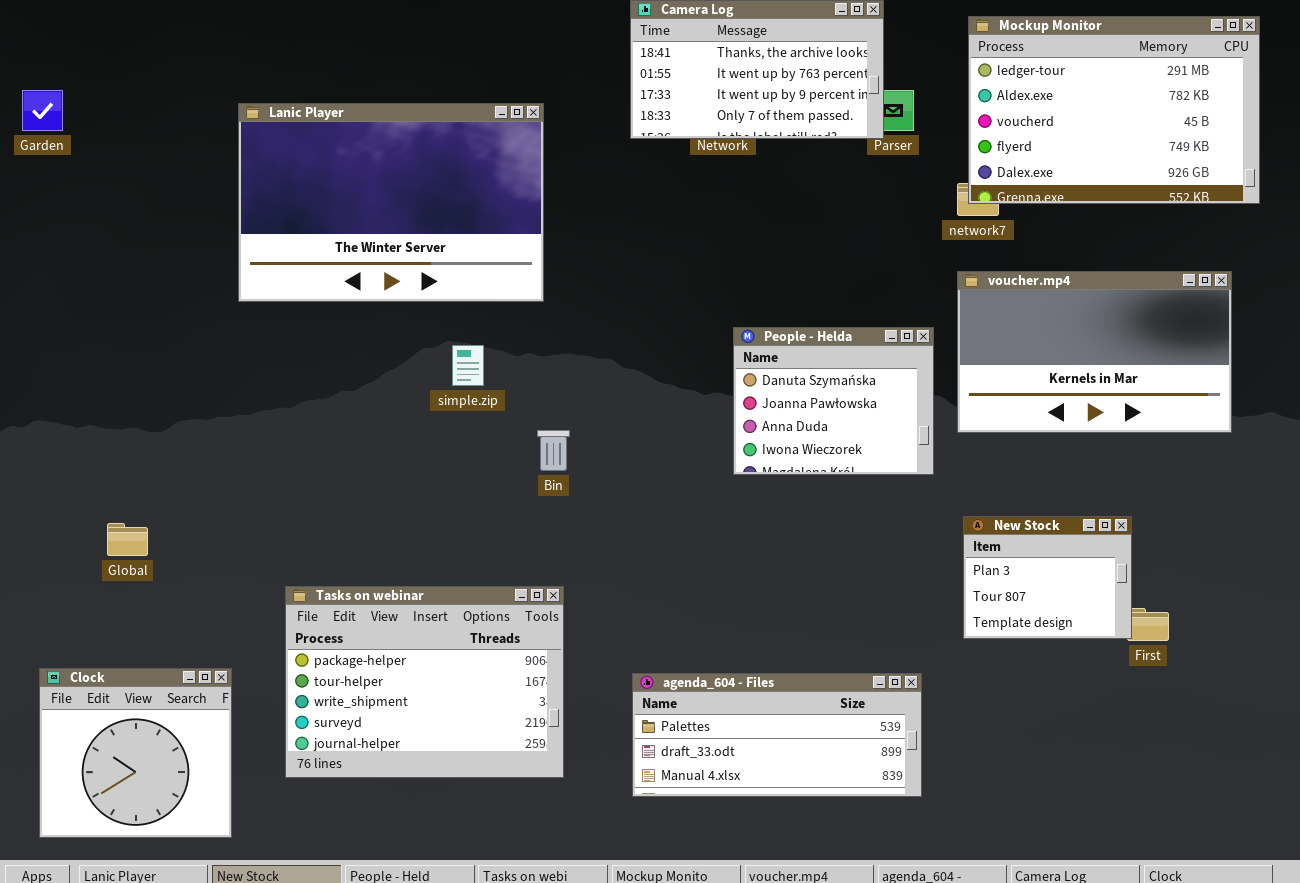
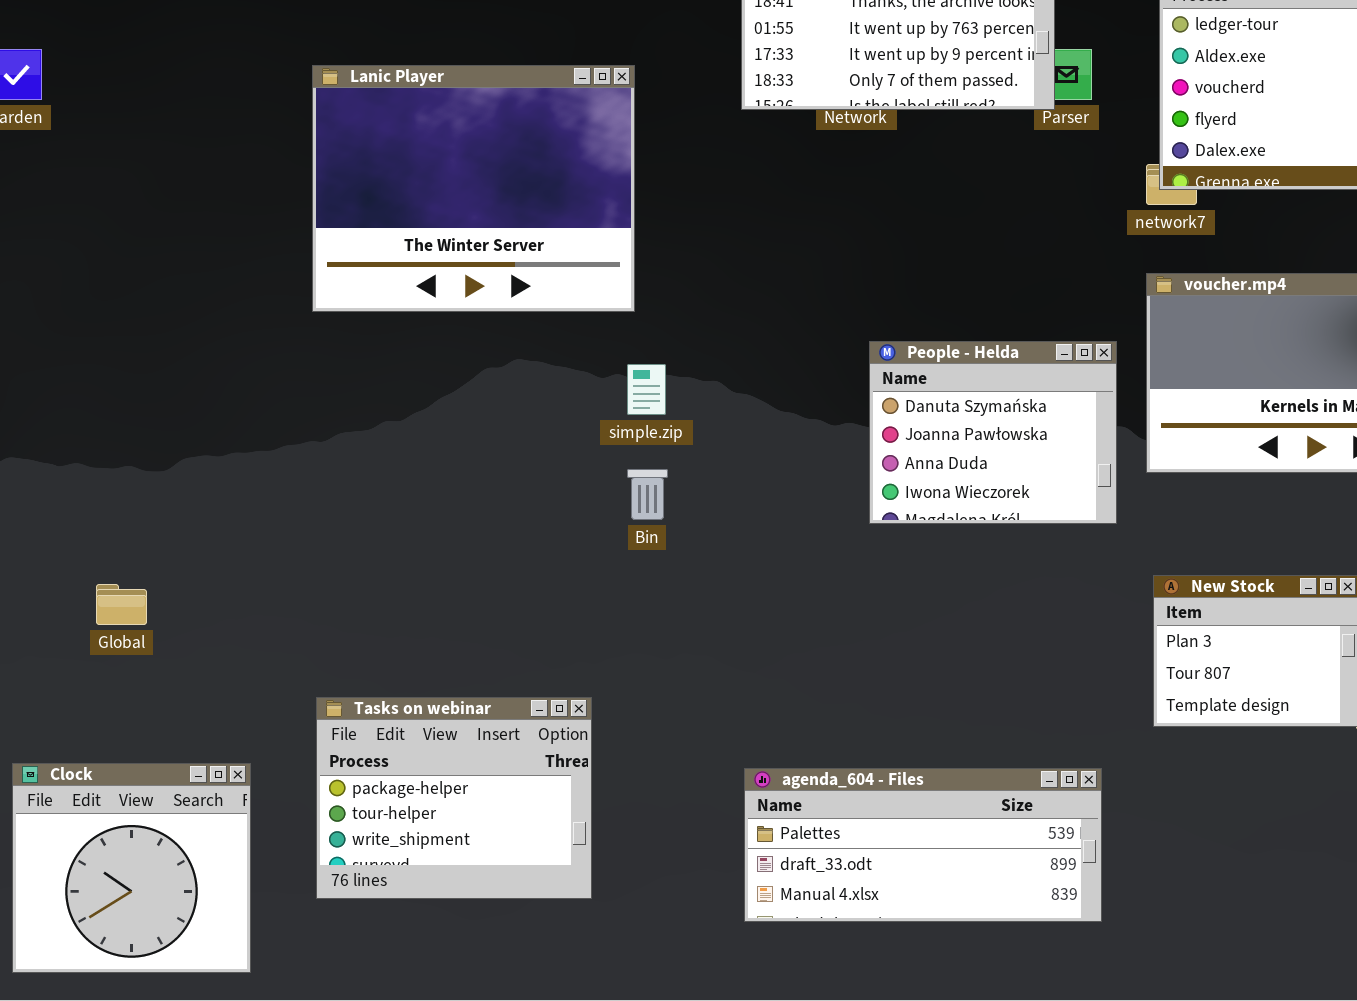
Lanic Player: [238,103,544,302] -> [312,65,635,312], resized
simple.zip: [452,345,484,386] -> [627,364,666,415], moved
Tasks on webinar: [285,586,564,778] -> [316,697,592,899], resized

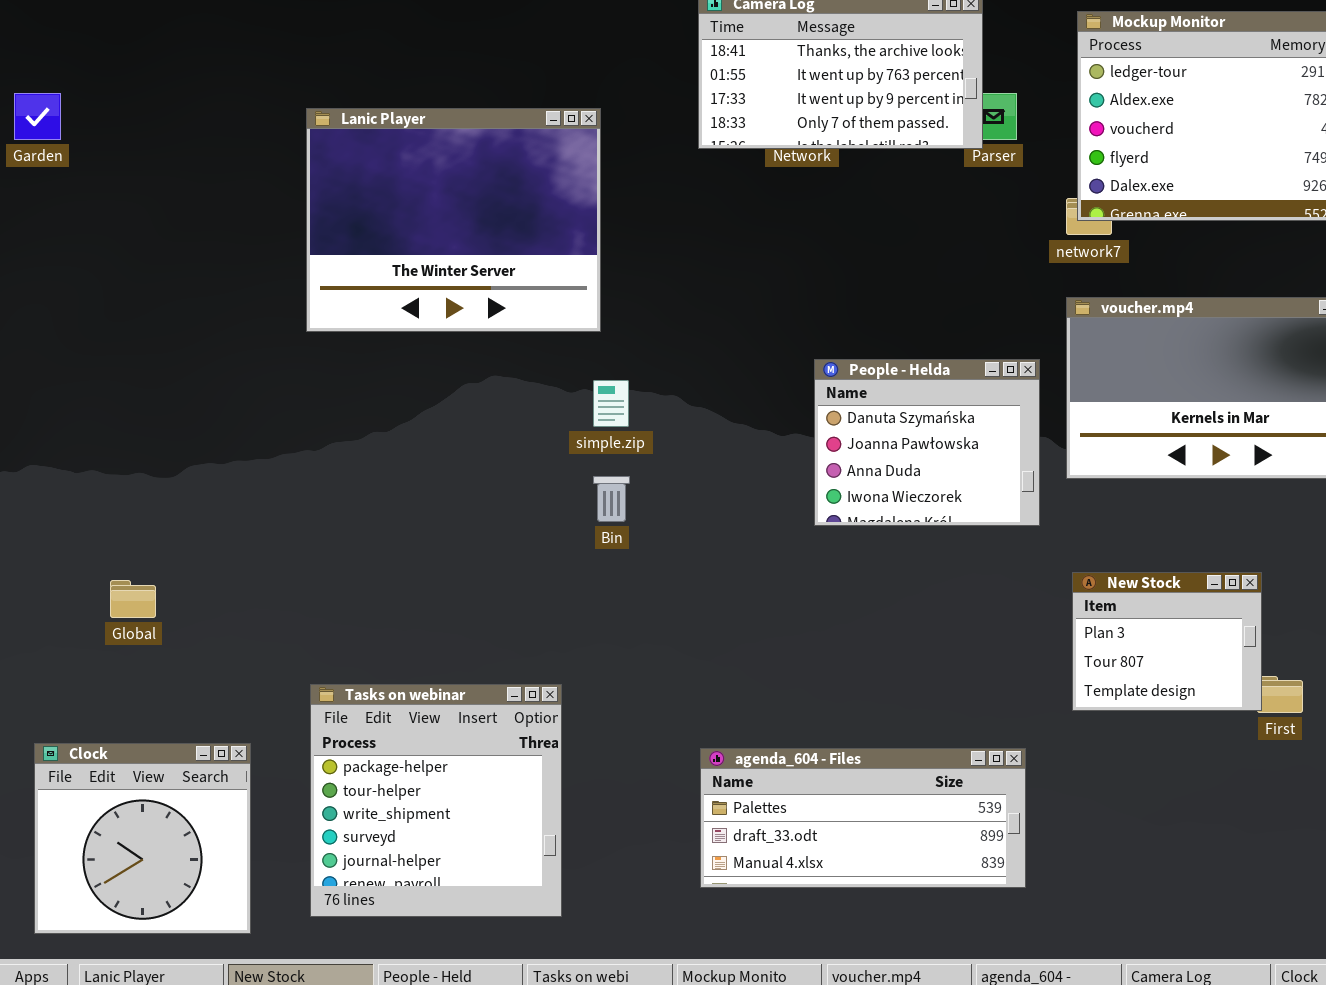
Tasks on webinar: [316,697,592,899] -> [310,684,562,917], resized

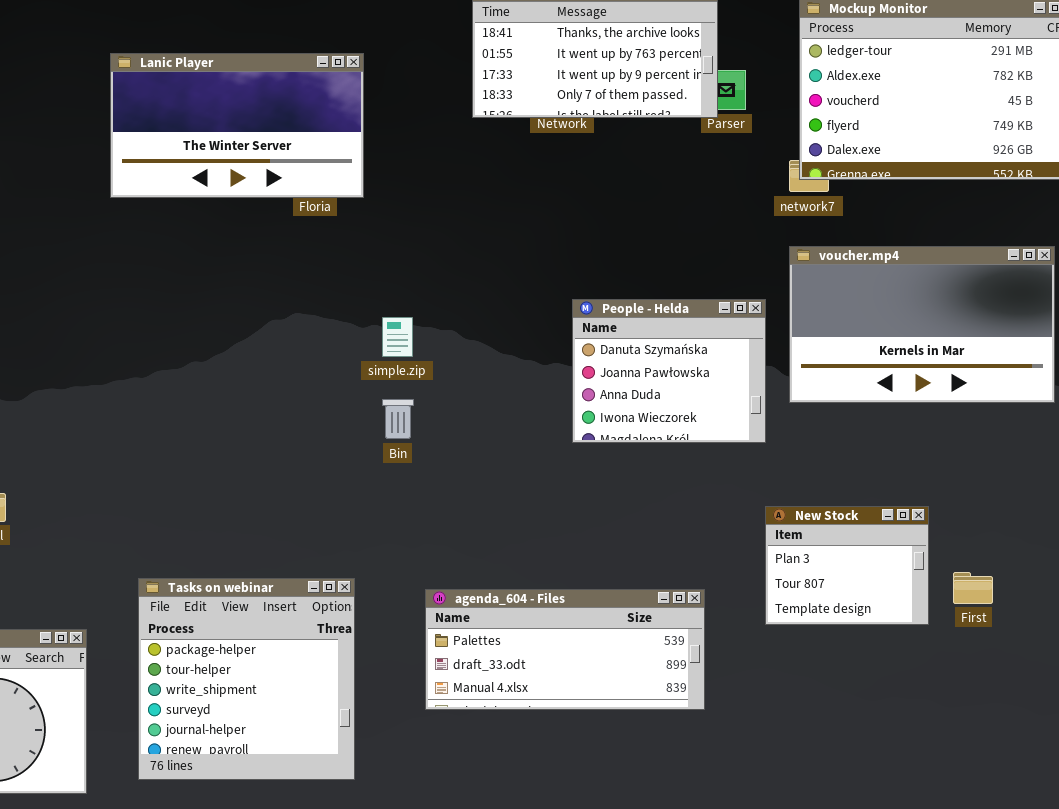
Lanic Player: [306,108,601,332] -> [110,53,364,198], moved, resized
New Stock: [1072,572,1262,711] -> [765,506,929,625], moved
agenda_604 - Files: [700,748,1026,888] -> [425,589,705,710], moved

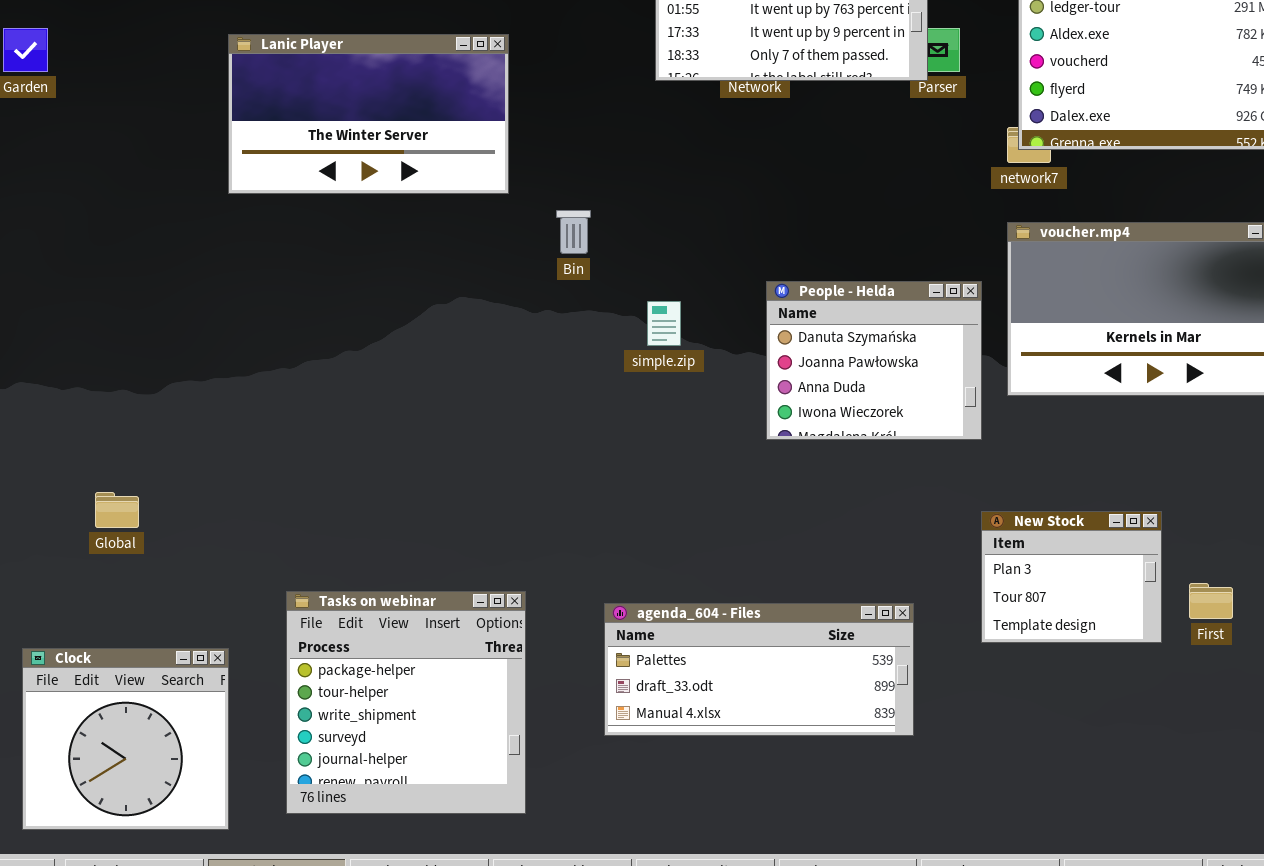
Lanic Player: [110,53,364,198] -> [228,34,509,194], moved
simple.zip: [382,317,413,357] -> [647,301,681,346], moved
Bin: [382,399,414,439] -> [556,210,591,254], moved

